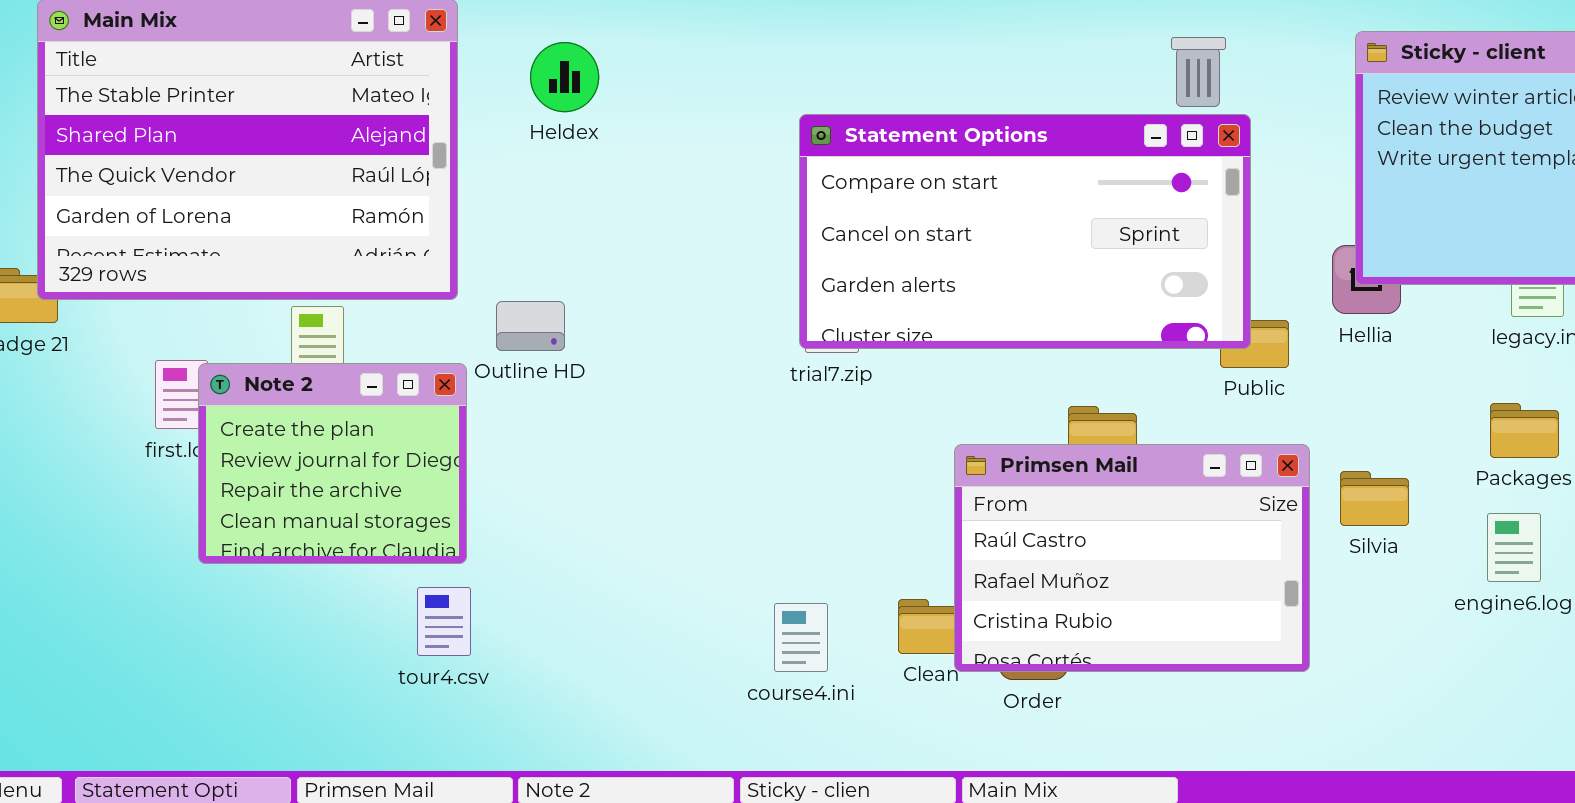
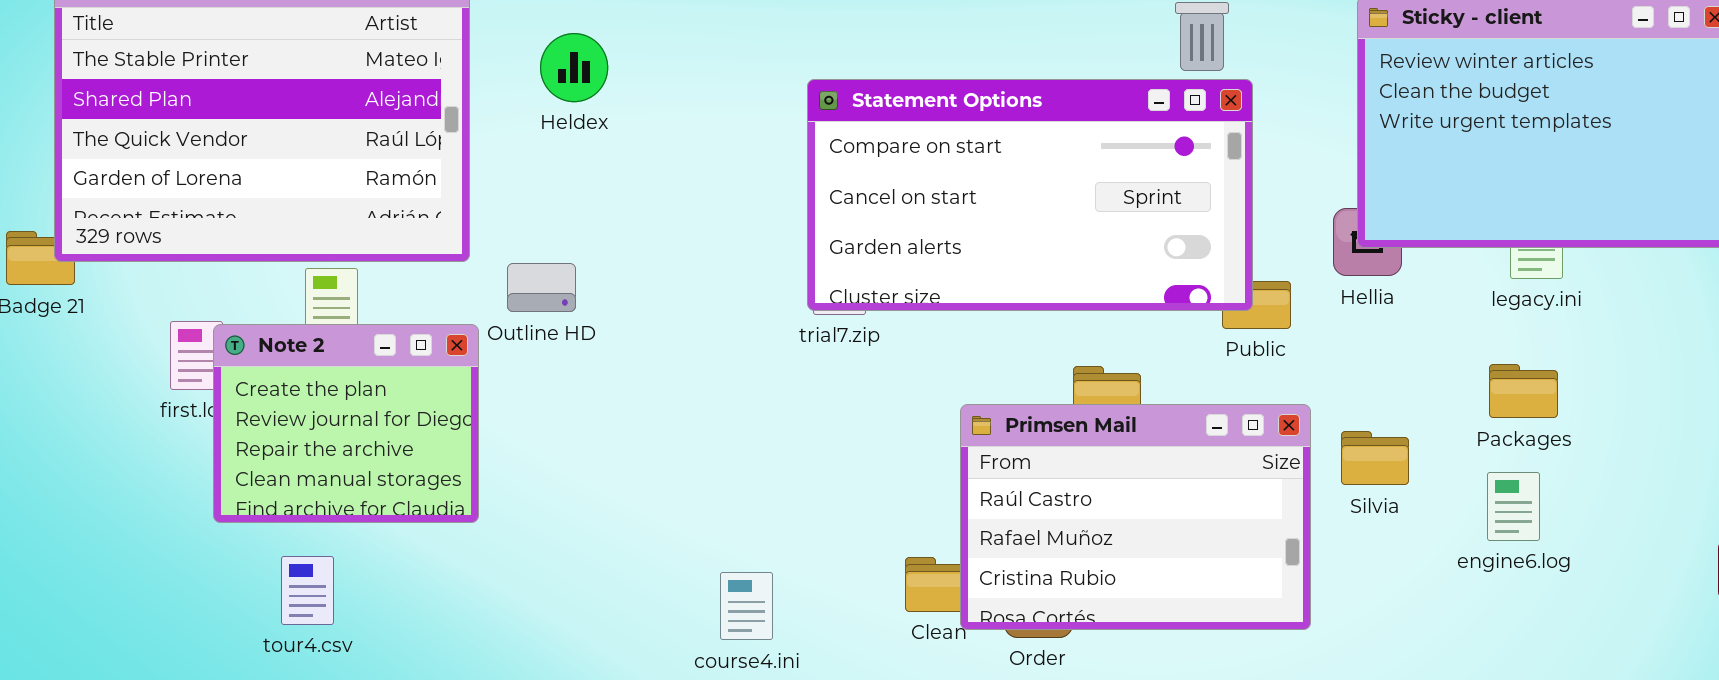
Heldex: [530,42,599,112] -> [540,33,608,102], moved
tour4.csv: [417,587,471,656] -> [281,556,334,625], moved
course4.ini: [774,603,828,672] -> [720,572,773,640], moved

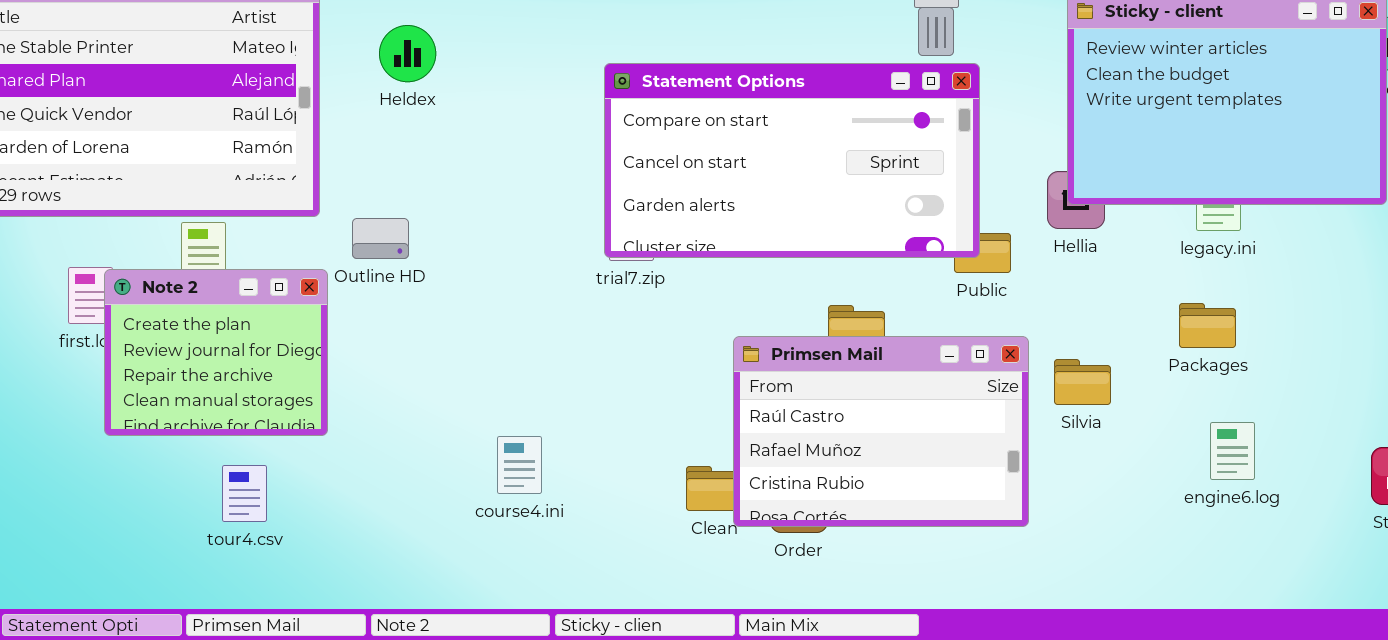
engine6.log: [1487,472,1540,541] -> [1210,422,1255,480], moved
tour4.csv: [281,556,334,625] -> [222,465,267,522], moved
course4.ini: [720,572,773,640] -> [497,436,542,494], moved

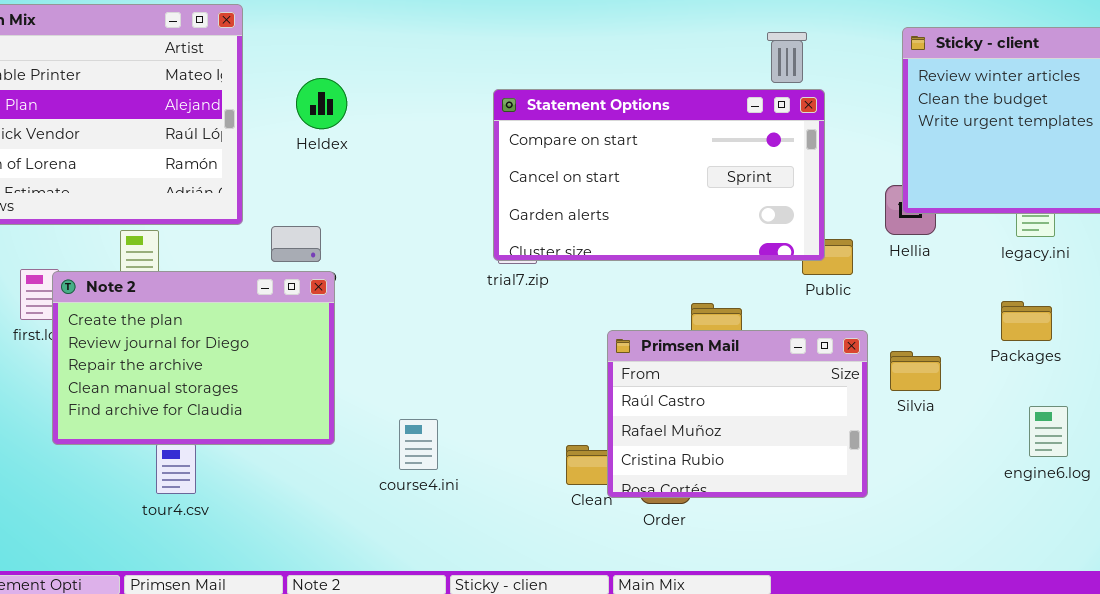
Heldex: [379,25,436,82] -> [296,78,347,129], moved
Note 2: [104,269,328,436] -> [52,271,335,445], resized

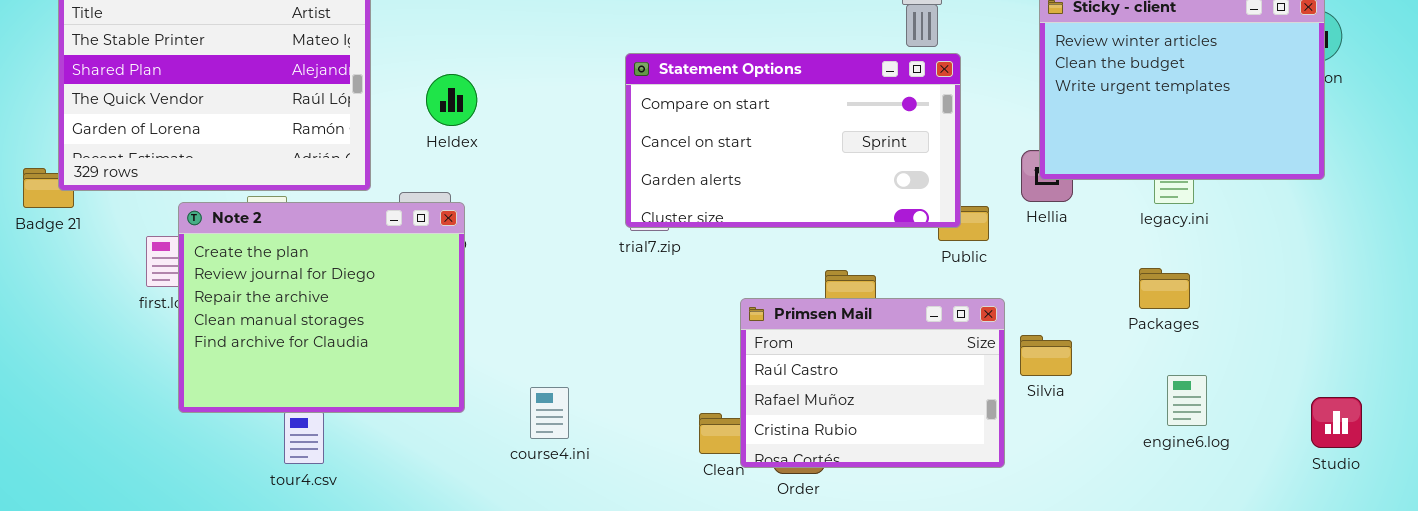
Heldex: [296,78,347,129] -> [426,74,477,126], moved
Note 2: [52,271,335,445] -> [178,202,465,413], resized
Silvia: [890,351,941,391] -> [1020,335,1072,376], moved

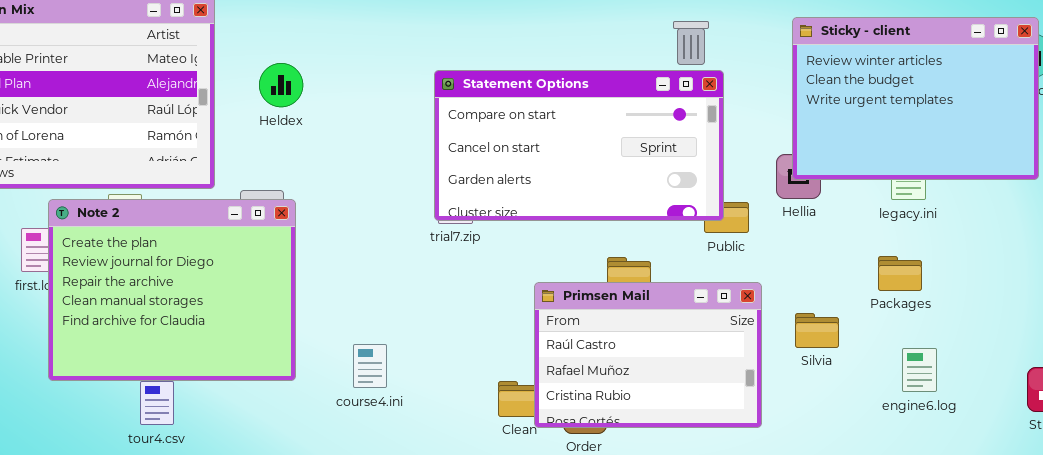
Heldex: [426,74,477,126] -> [259,63,303,107], moved
Silvia: [1020,335,1072,376] -> [795,313,839,348], moved
course4.ini: [530,387,569,439] -> [353,344,387,388], moved

